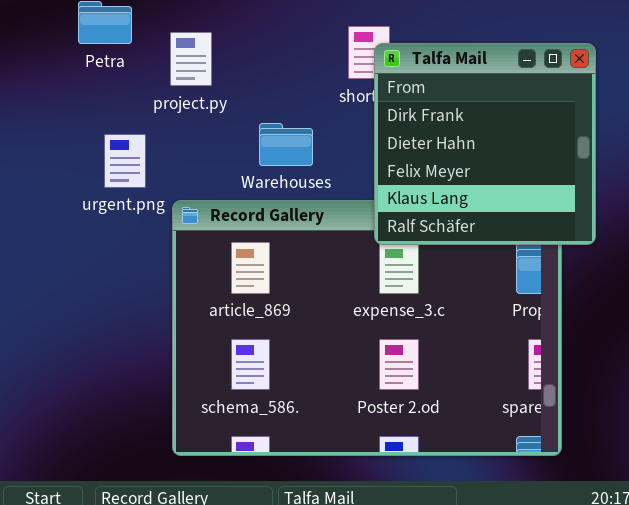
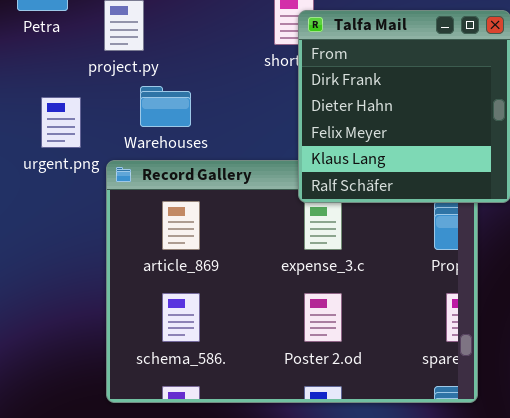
Warehouses: [259,123,313,166] -> [140,86,191,127], moved

